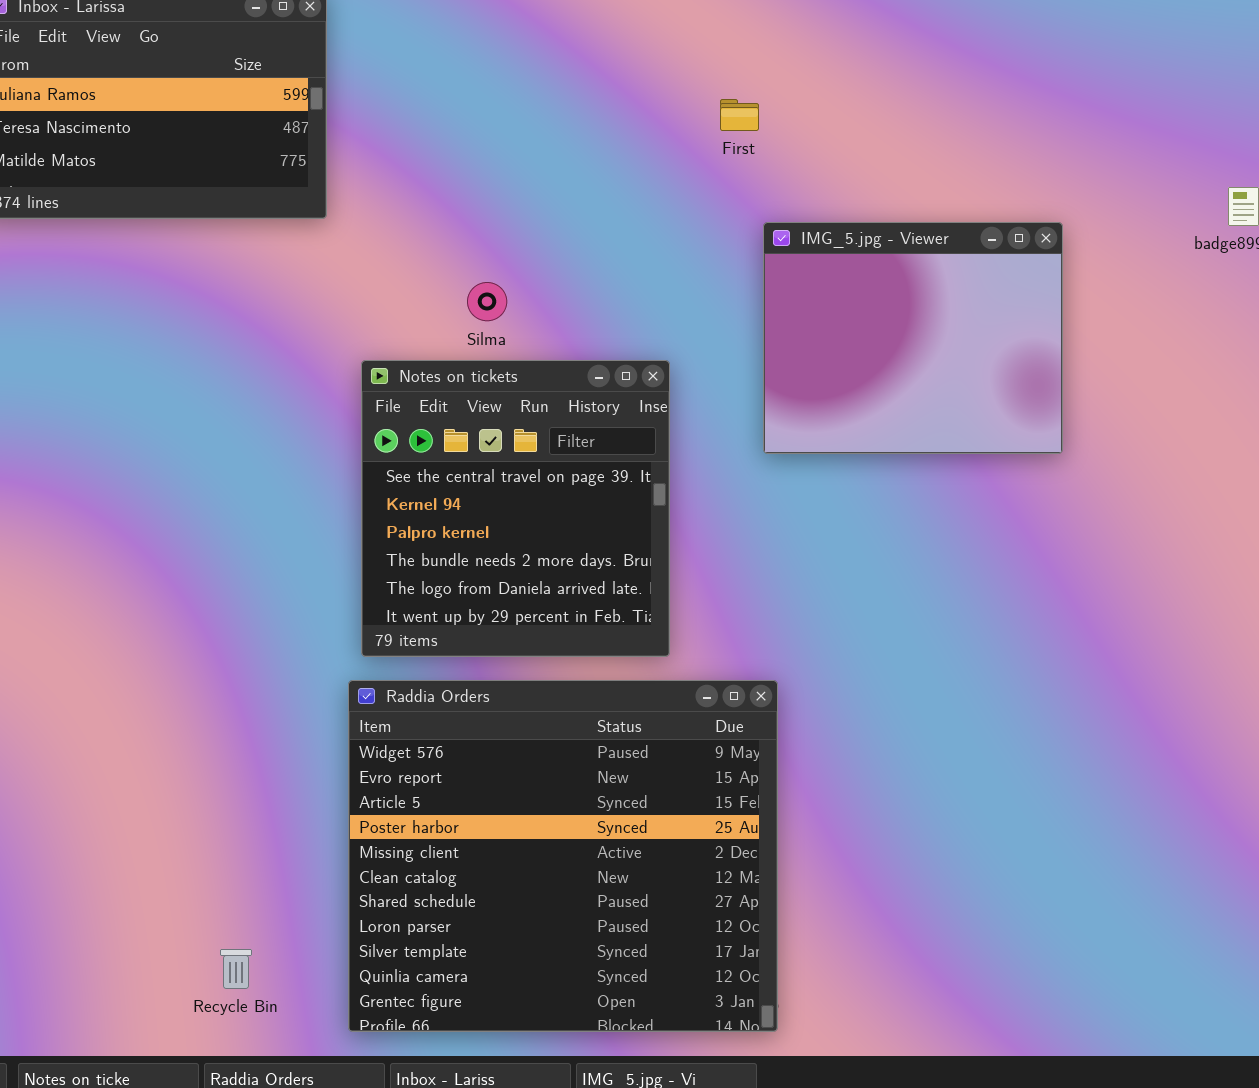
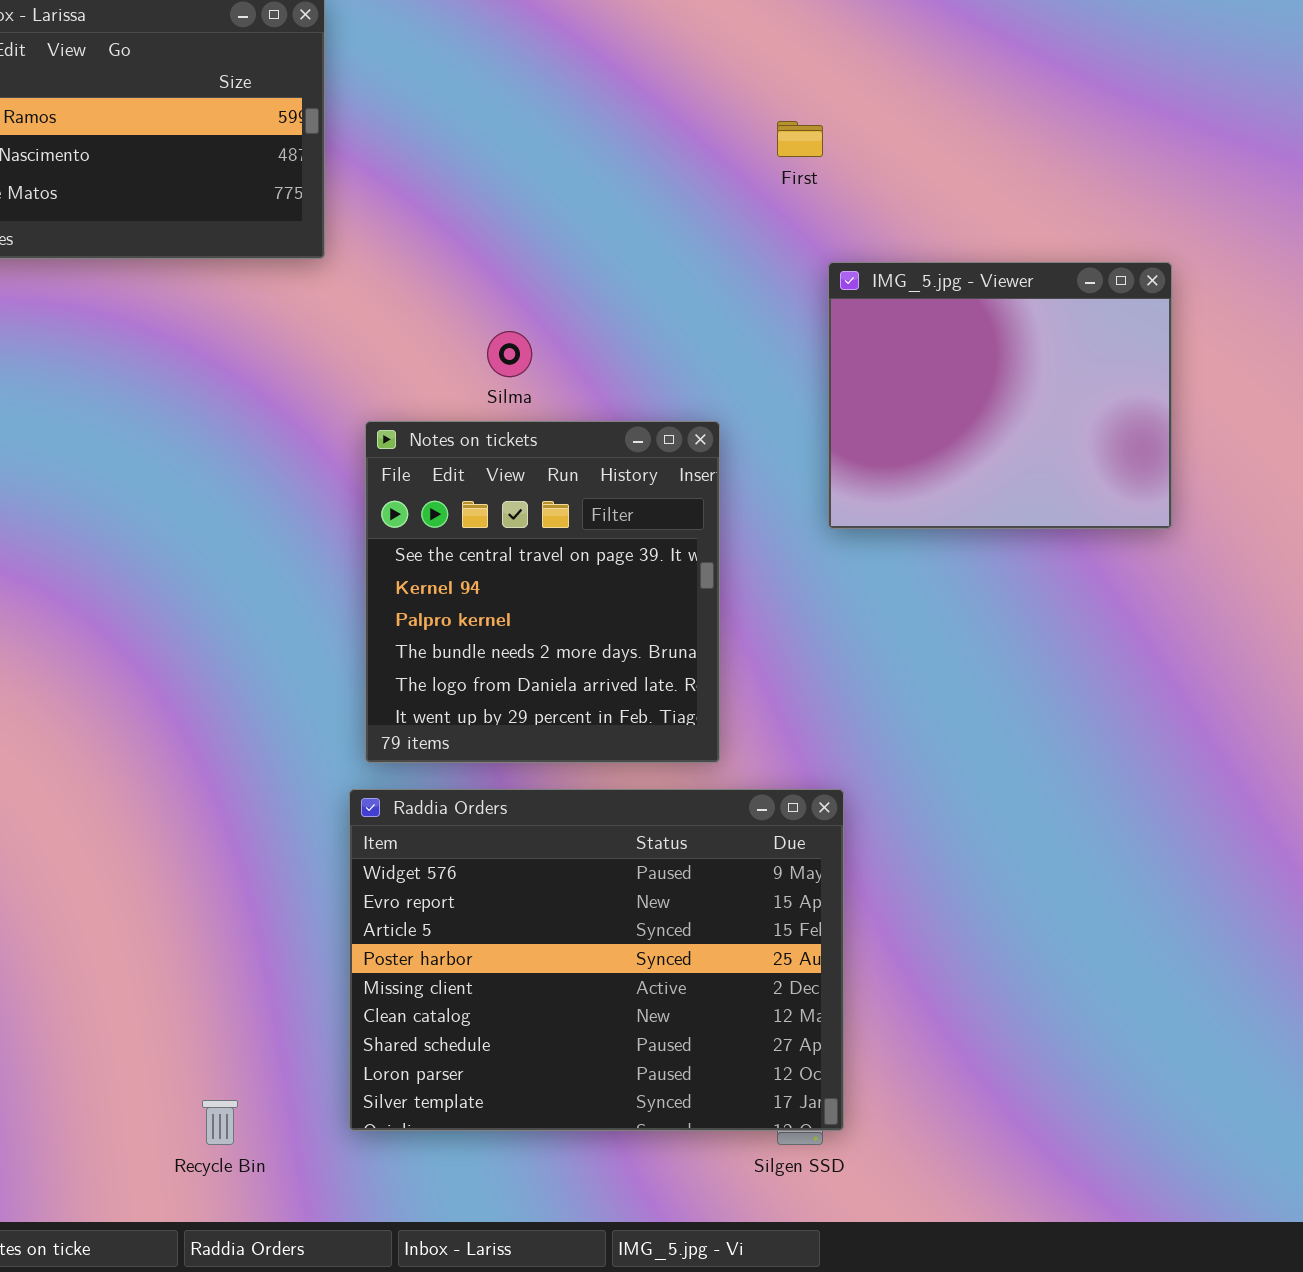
Raddia Orders: [348,680,778,1032] -> [349,789,844,1131], resized

